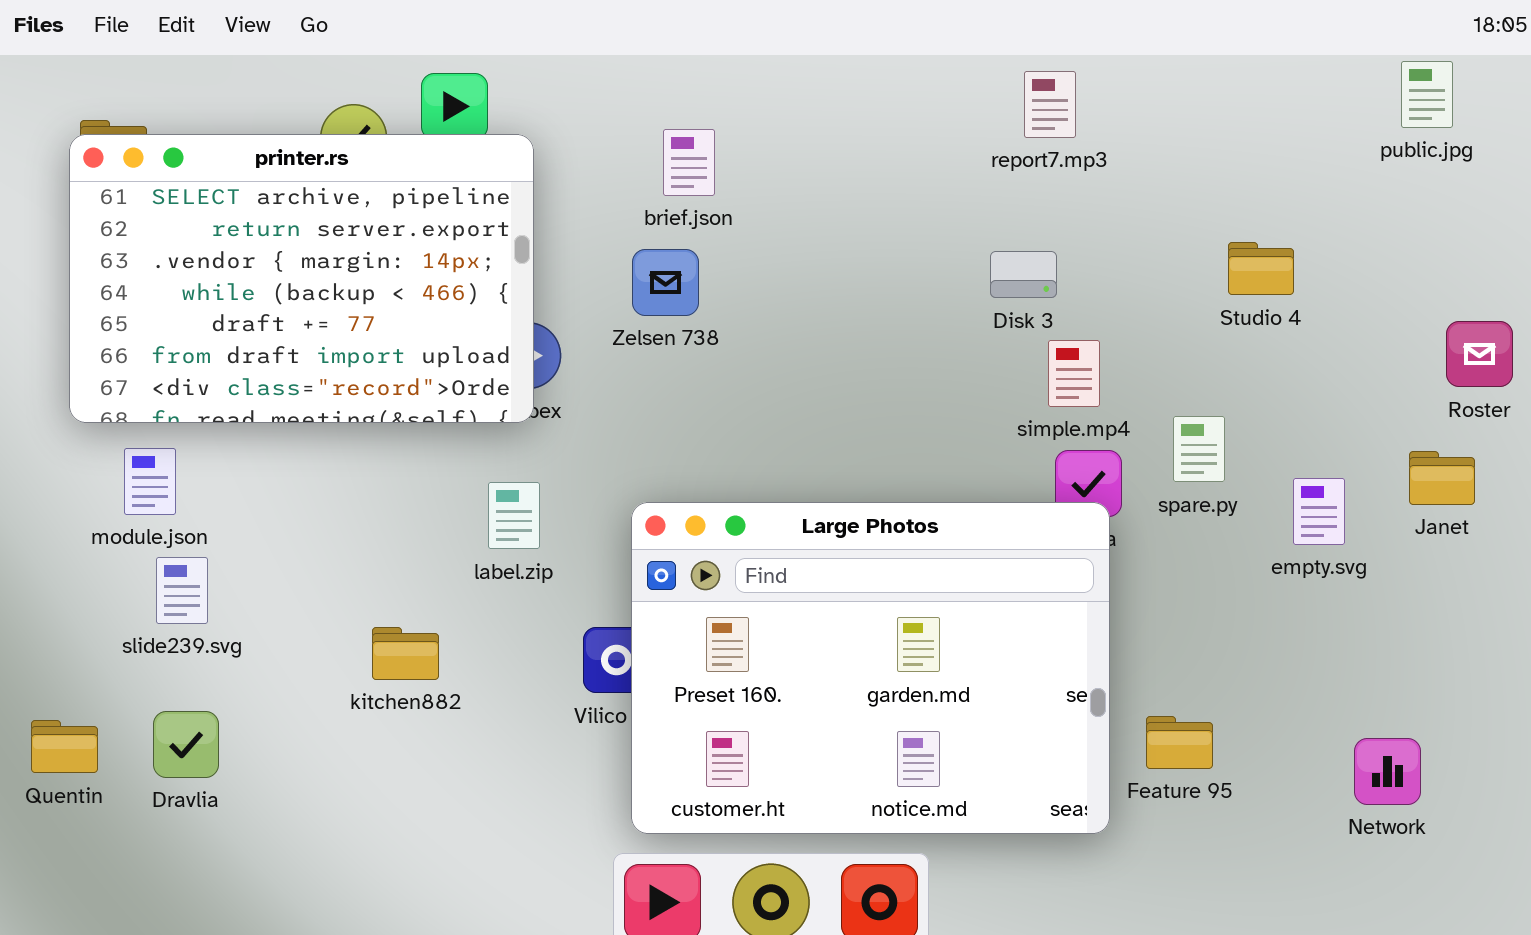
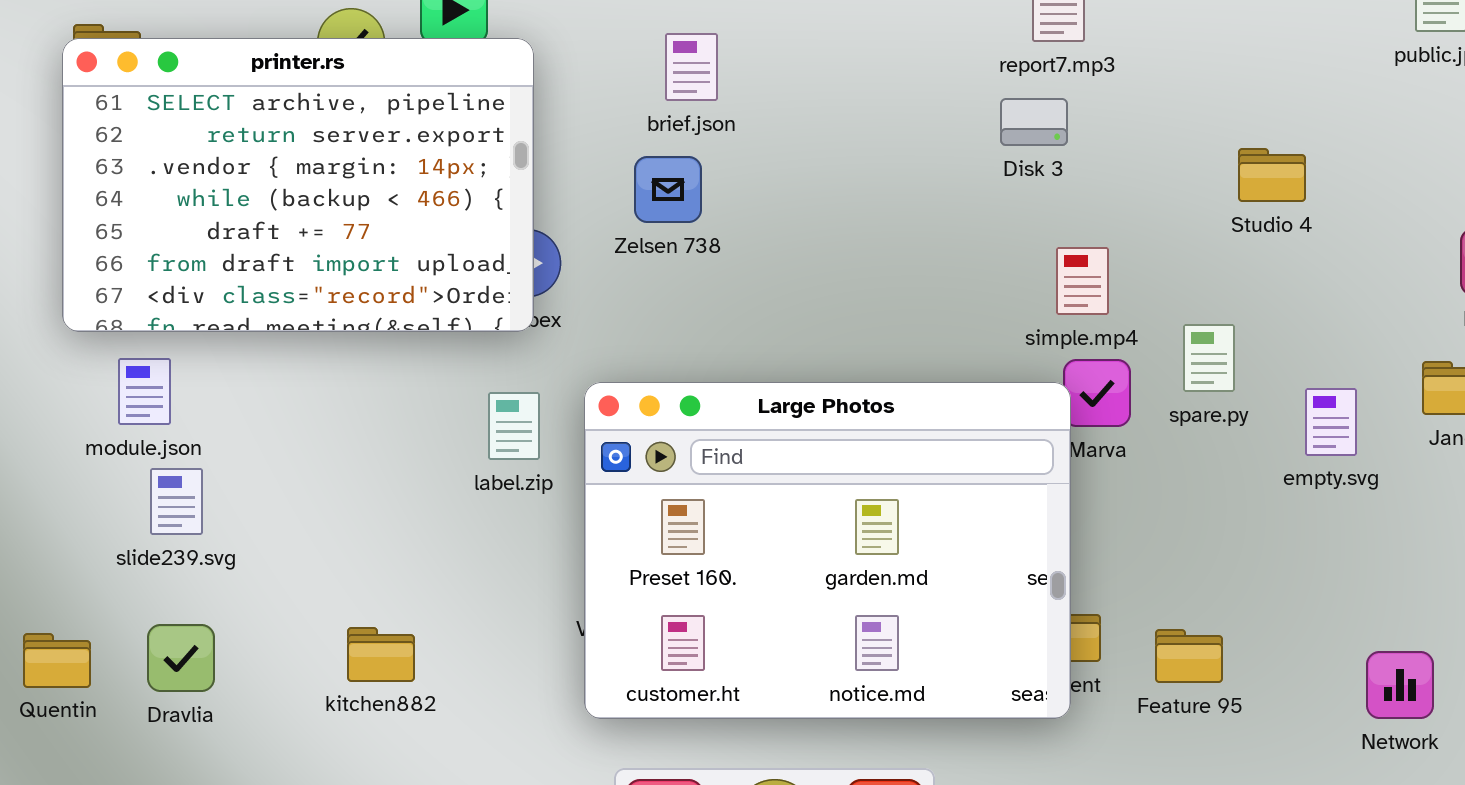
Disk 3: [990,251,1057,298] -> [1000,98,1068,146], moved
Large Photos: [631,502,1110,834] -> [584,382,1071,719], moved
kitchen882: [372,627,439,680] -> [347,627,415,682], moved

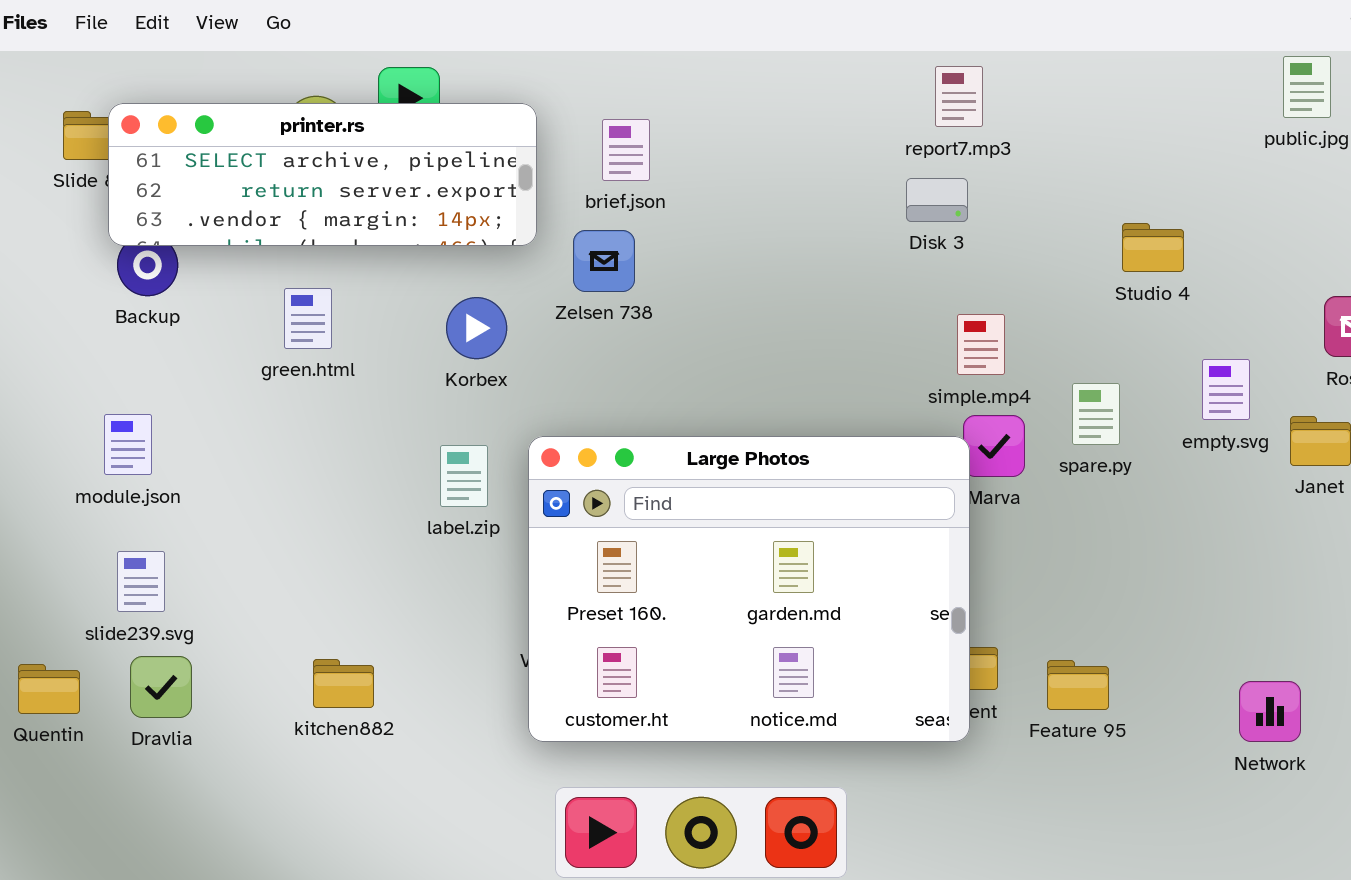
printer.rs: [62,38,534,332] -> [108,103,537,246], moved, resized
empty.svg: [1305,388,1357,456] -> [1202,359,1250,420], moved
slide239.svg: [150,468,203,535] -> [117,551,165,612], moved

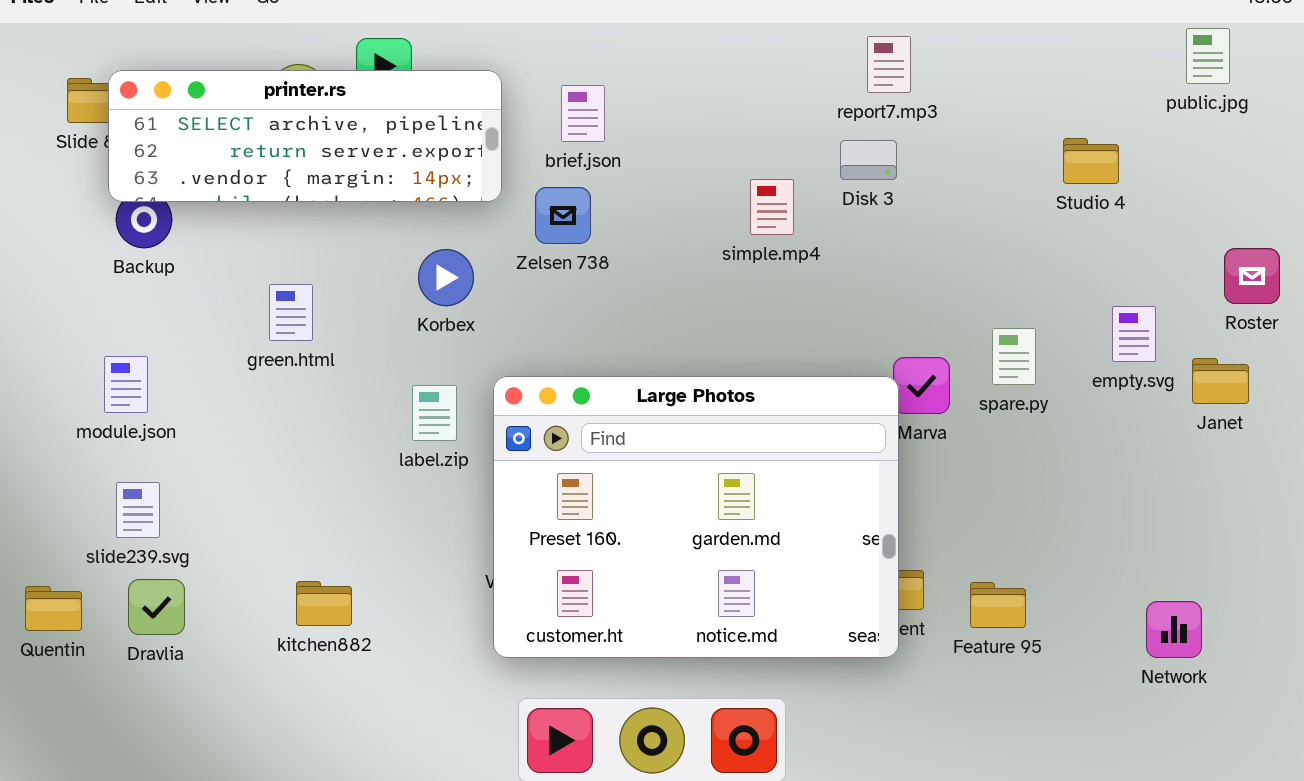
Studio 4: [1122,223,1184,272] -> [1063,138,1119,184], moved
green.html: [284,288,332,349] -> [269,284,313,341], moved
simple.mp4: [957,314,1005,375] -> [750,179,794,235], moved

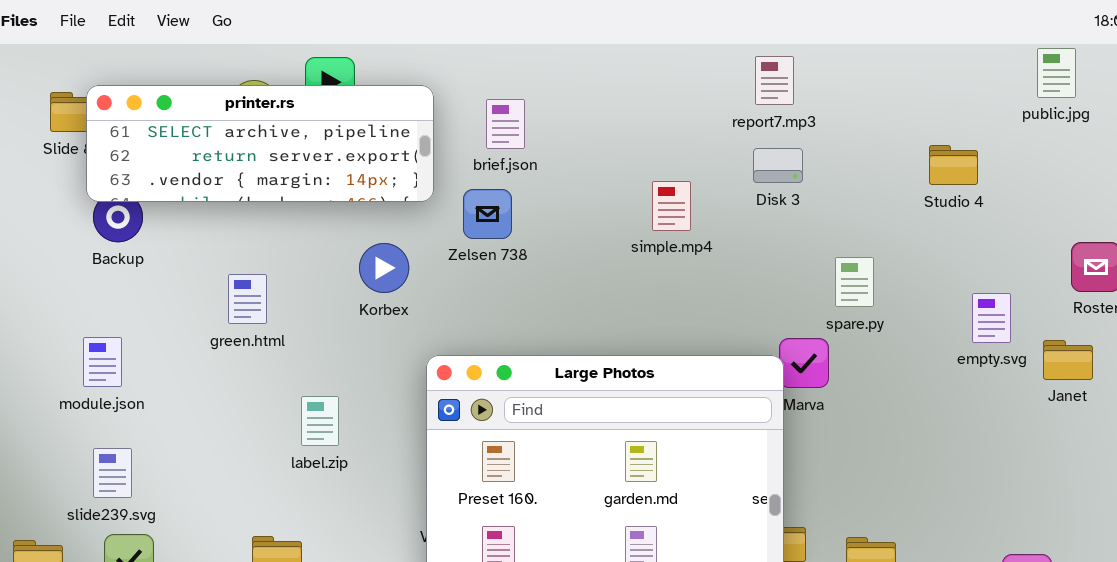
Disk 3: [840,140,897,180] -> [753,148,803,183], moved
spare.py: [992,328,1036,385] -> [835,257,874,307], moved
label.zip: [412,385,457,441] -> [301,396,339,446], moved

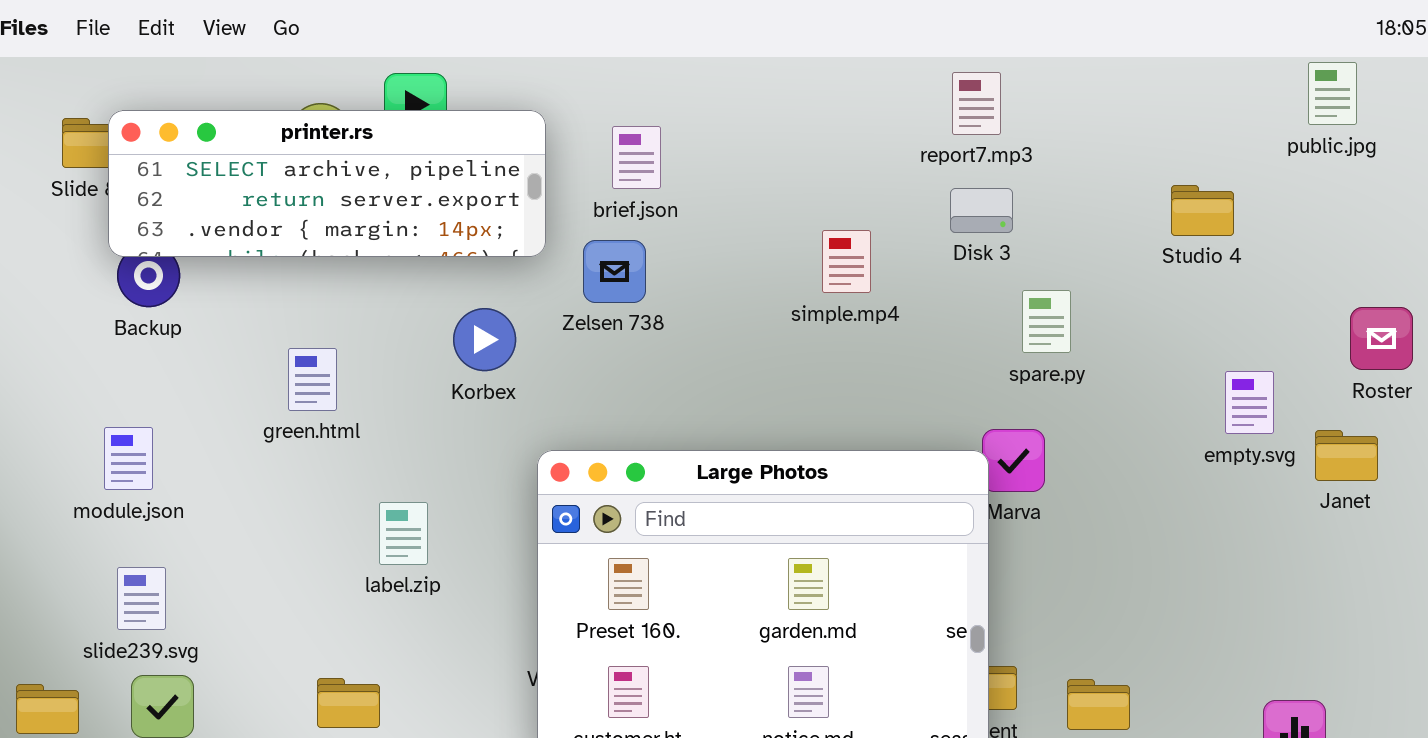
spare.py: [835,257,874,307] -> [1022,290,1071,353], moved

